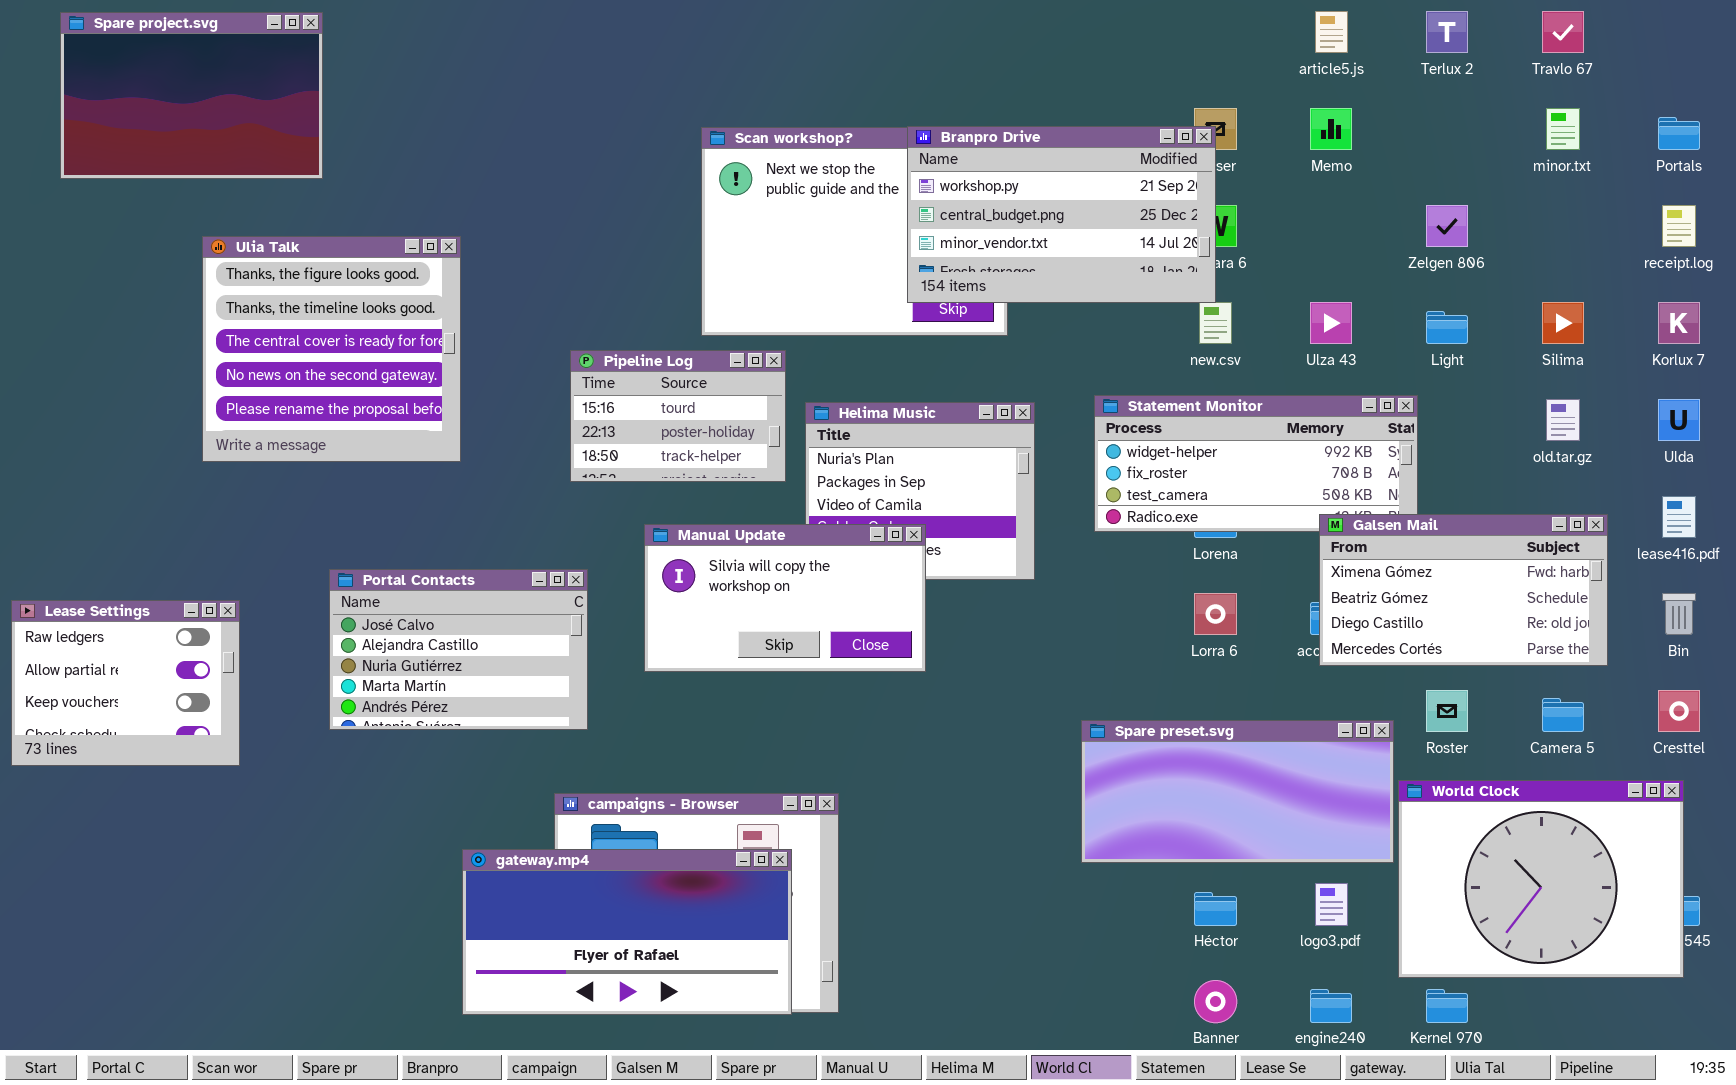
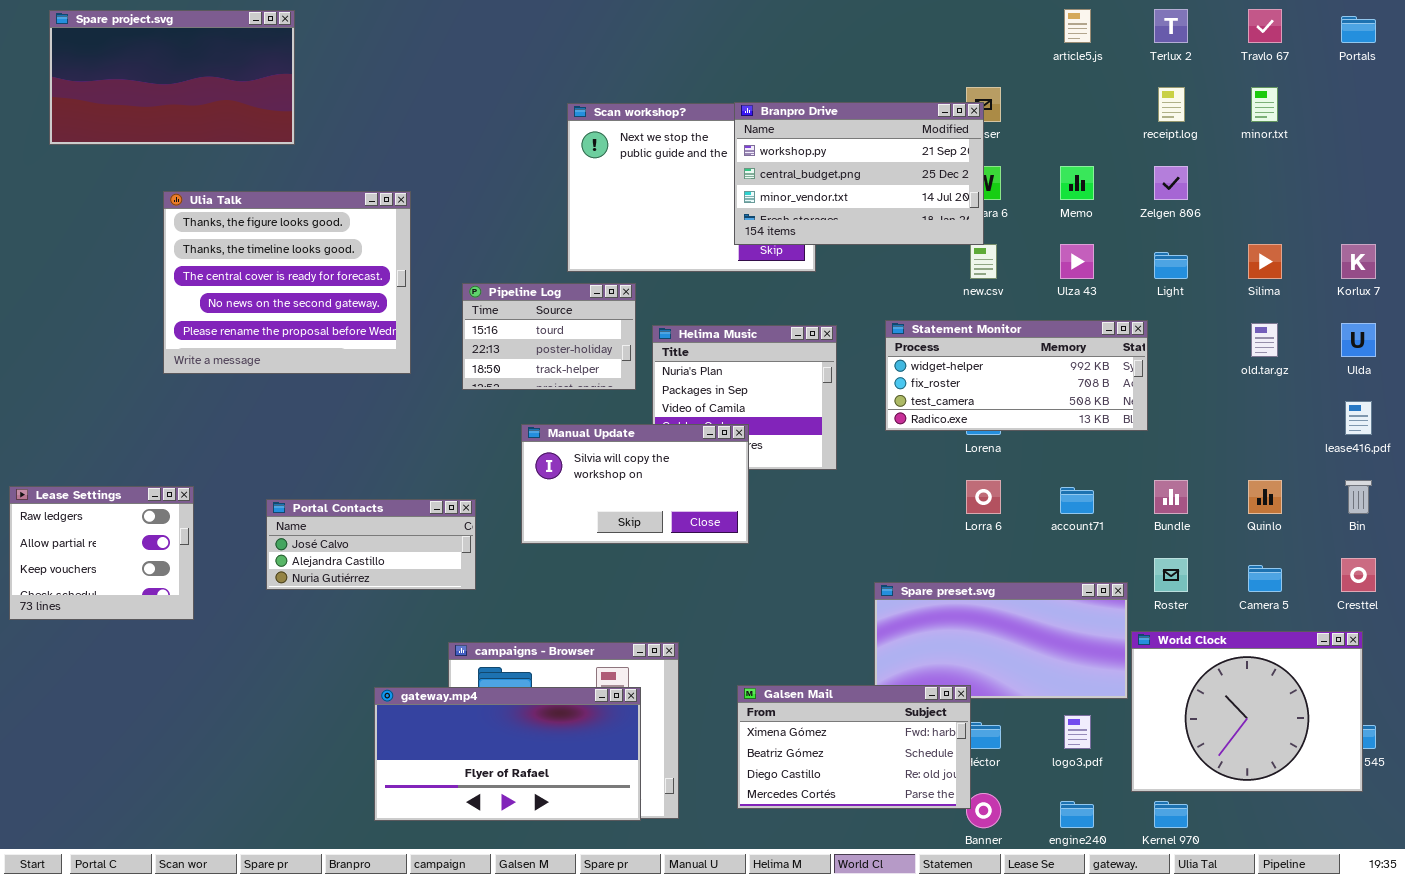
Spare project.svg: [60,12,323,179] -> [49,10,295,145], resized
Memo: [1310,108,1352,150] -> [1060,166,1094,200], moved
Portals: [1658,117,1700,150] -> [1341,16,1376,43], moved
receipt.log: [1662,205,1696,247] -> [1158,87,1185,122], moved
Ulia Talk: [202,236,461,462] -> [163,191,411,374], resized
Galsen Mail: [1319,514,1608,666] -> [737,685,971,809], moved
Portal Contacts: [329,569,588,730] -> [266,499,476,590], resized

